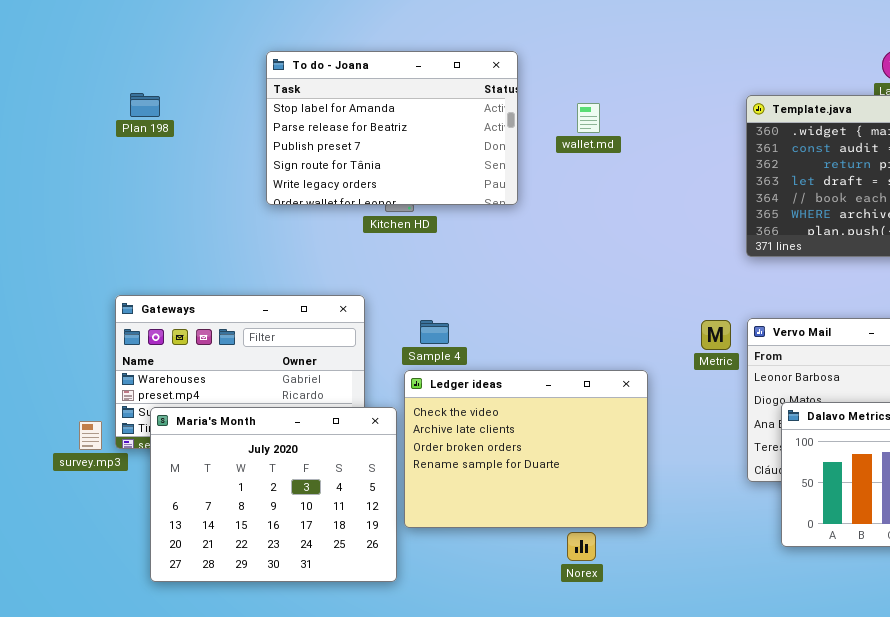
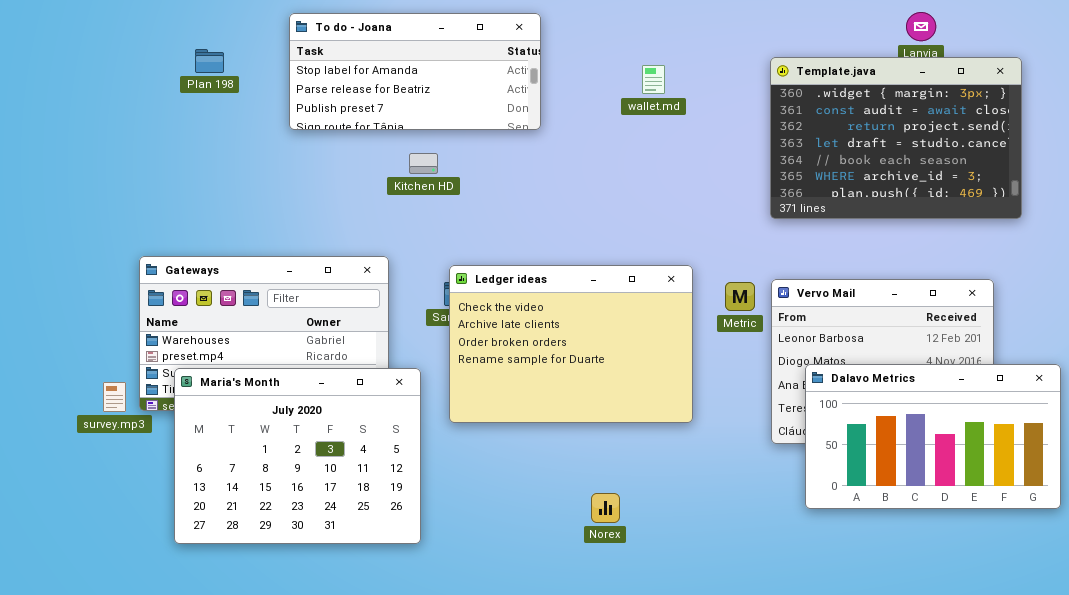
To do - Joana: [266,51,518,205] -> [289,13,541,130], resized
Plan 198: [130,93,160,117] -> [195,49,224,73], moved
wallet.md: [577,103,600,133] -> [642,65,665,94], moved
Ledger ideas: [404,370,648,528] -> [449,265,693,423], moved

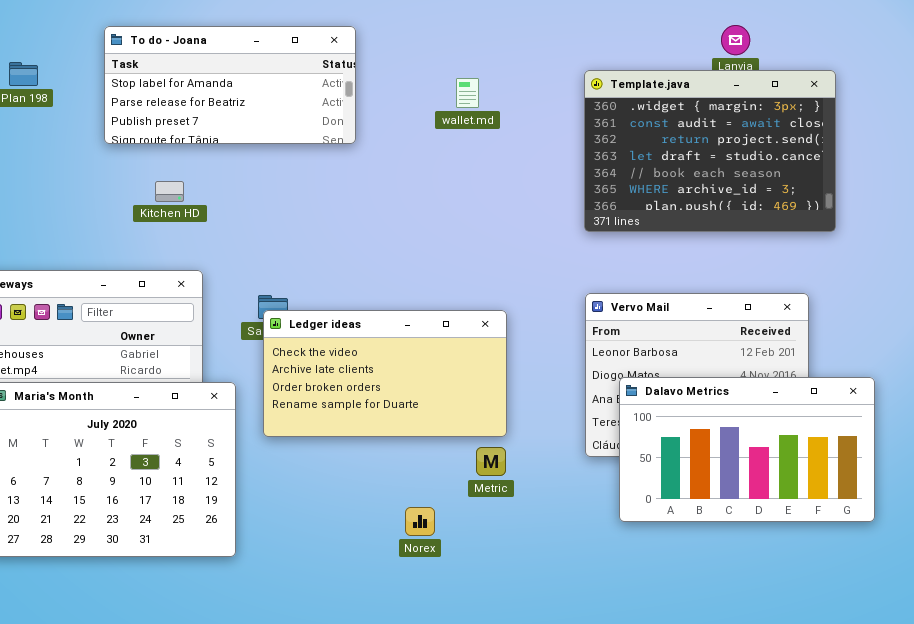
Kitchen HD: [409,153,438,174] -> [155,181,184,202], moved
Ledger ideas: [449,265,693,423] -> [263,310,507,437], resized
Metric: [725,282,755,311] -> [476,447,506,476], moved

